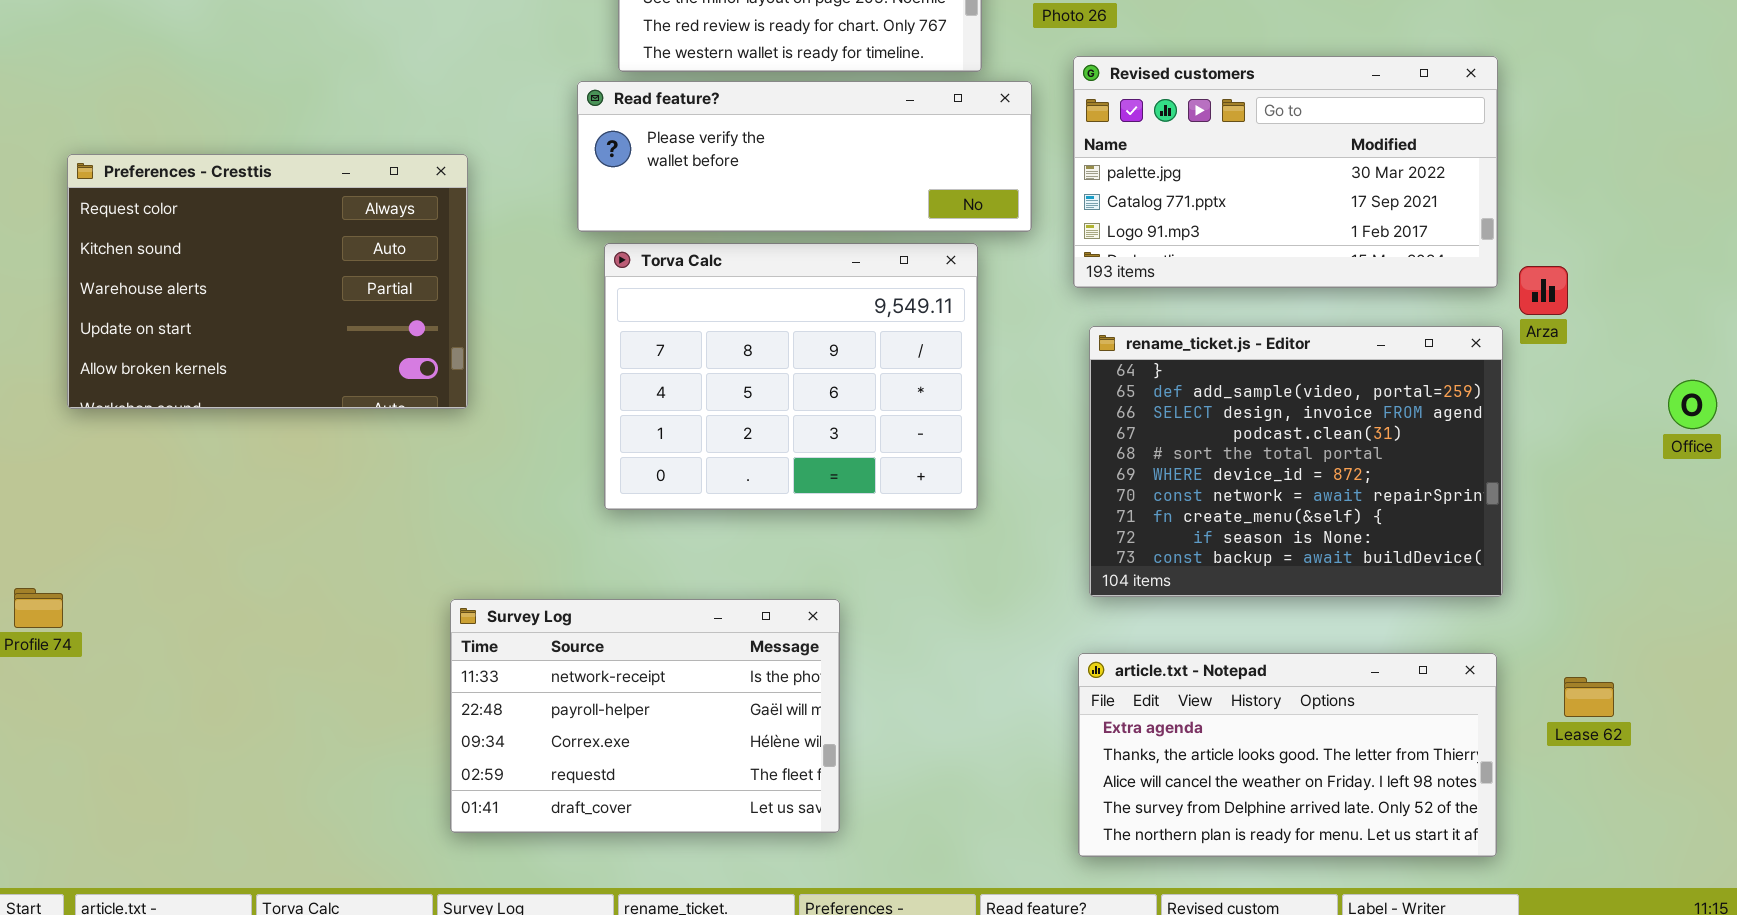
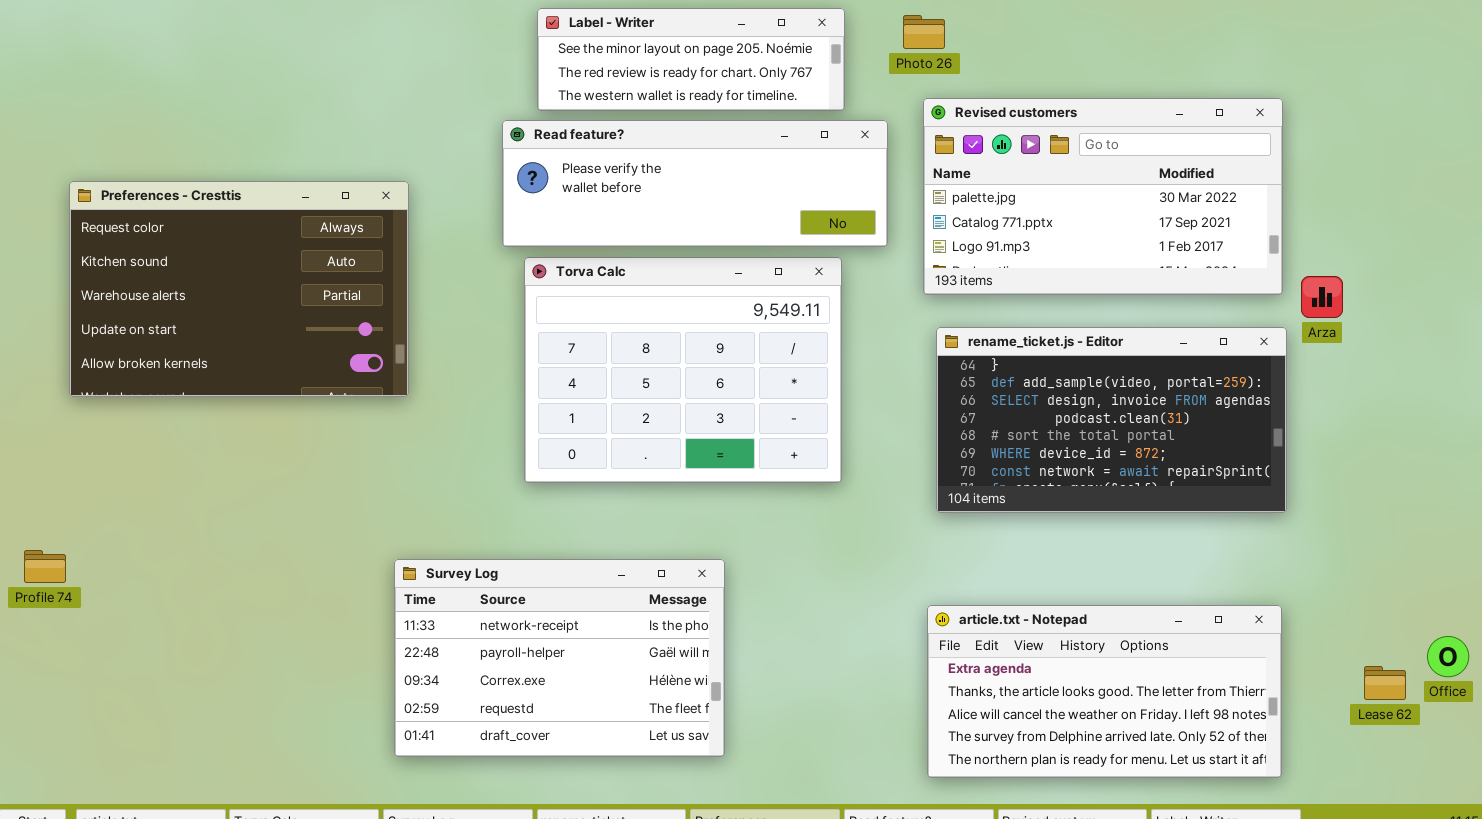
rename_ticket.js - Editor: [1089,326,1503,597] -> [936,327,1287,513], resized
Office: [1668,380,1717,429] -> [1427,636,1469,677], moved
Lease 62: [1564,677,1614,717] -> [1364,666,1406,700], moved

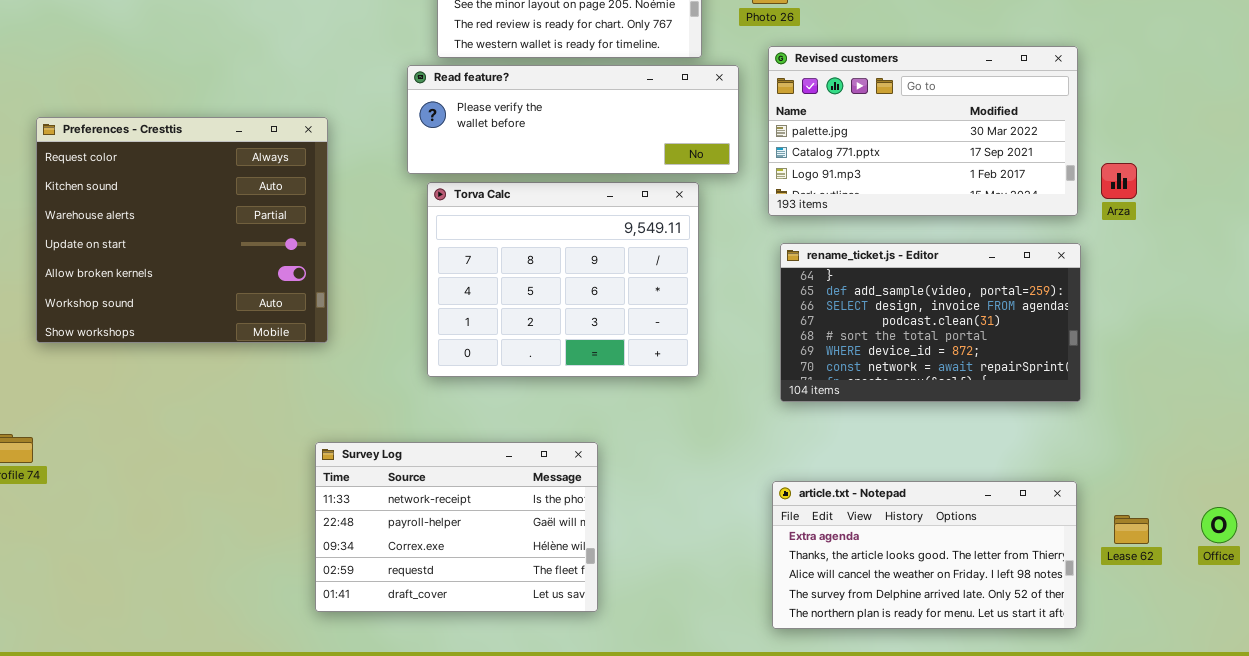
Preferences - Cresttis: [69,181,409,397] -> [36,117,328,343], resized
Arza: [1301,276,1343,318] -> [1101,163,1137,199], moved
Lease 62: [1364,666,1406,700] -> [1114,515,1149,544], moved

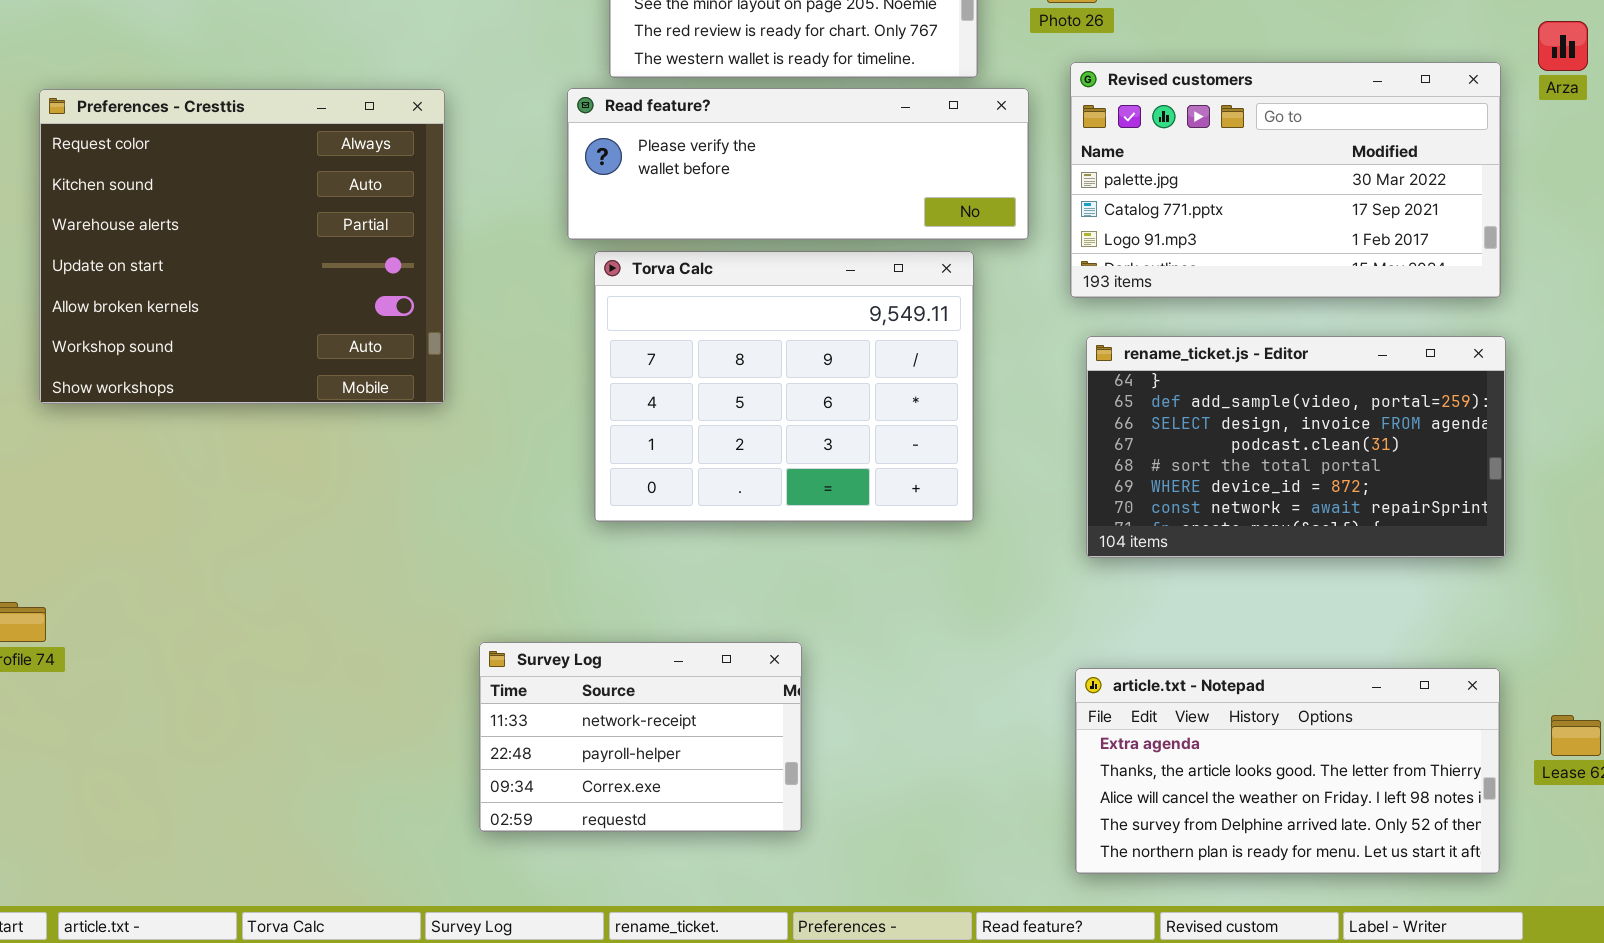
Preferences - Cresttis: [36,117,328,343] -> [39,89,445,404], moved
Arza: [1101,163,1137,199] -> [1538,21,1588,71], moved
Survey Log: [315,442,598,612] -> [479,642,802,832], moved, resized

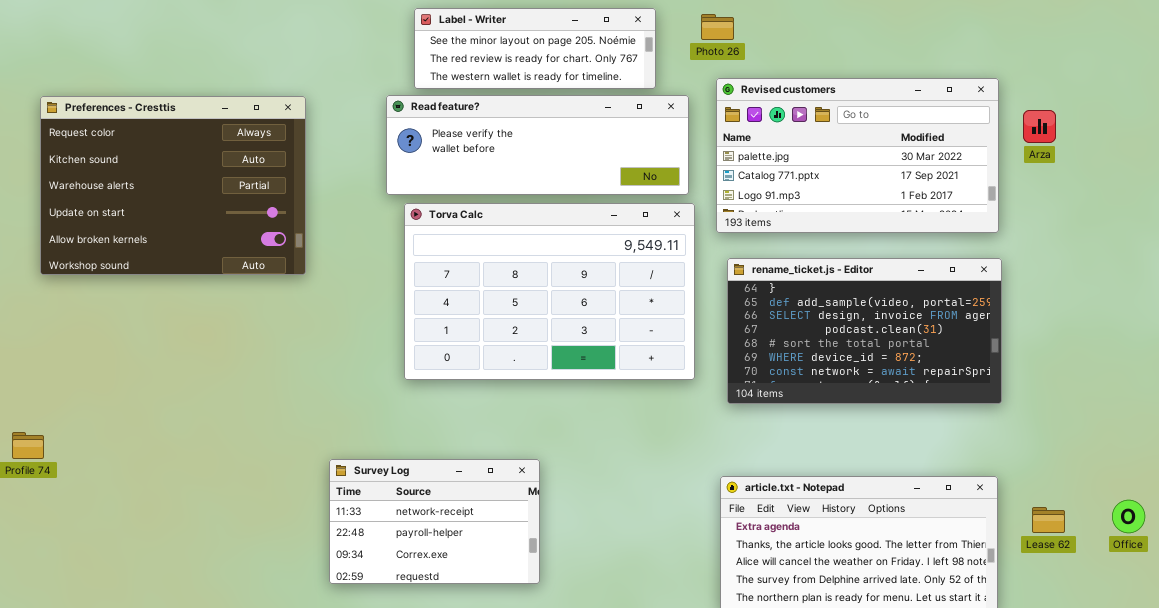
Arza: [1538,21,1588,71] -> [1023,110,1056,143], moved
Preferences - Cresttis: [39,89,445,404] -> [40,96,306,275], resized
Torva Calc: [594,251,974,522] -> [404,203,695,380], resized

